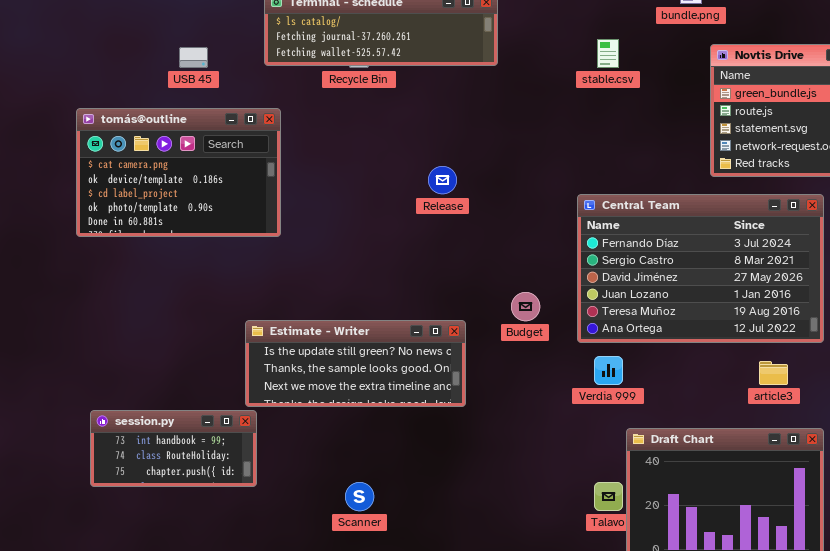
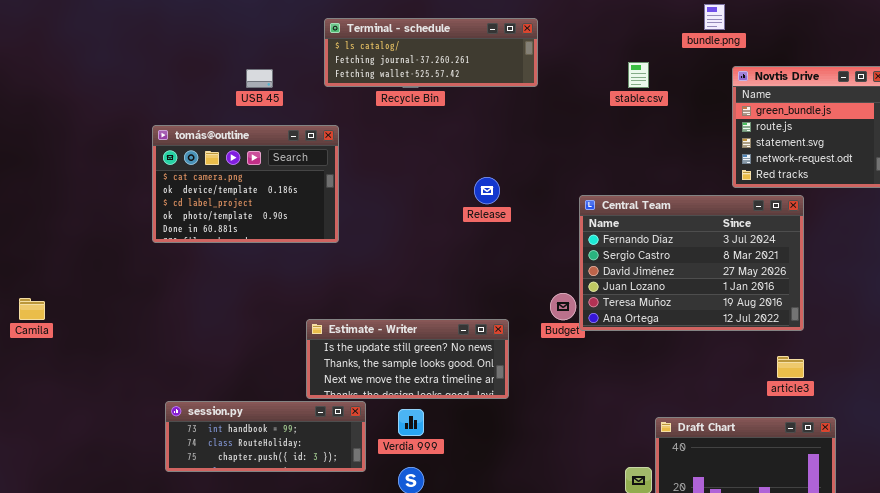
Central Team: [577,194,824,343] -> [579,195,804,331], moved
Verdia 999: [594,356,623,385] -> [398,409,424,436], moved
session.py: [90,410,257,487] -> [165,401,366,472], resized

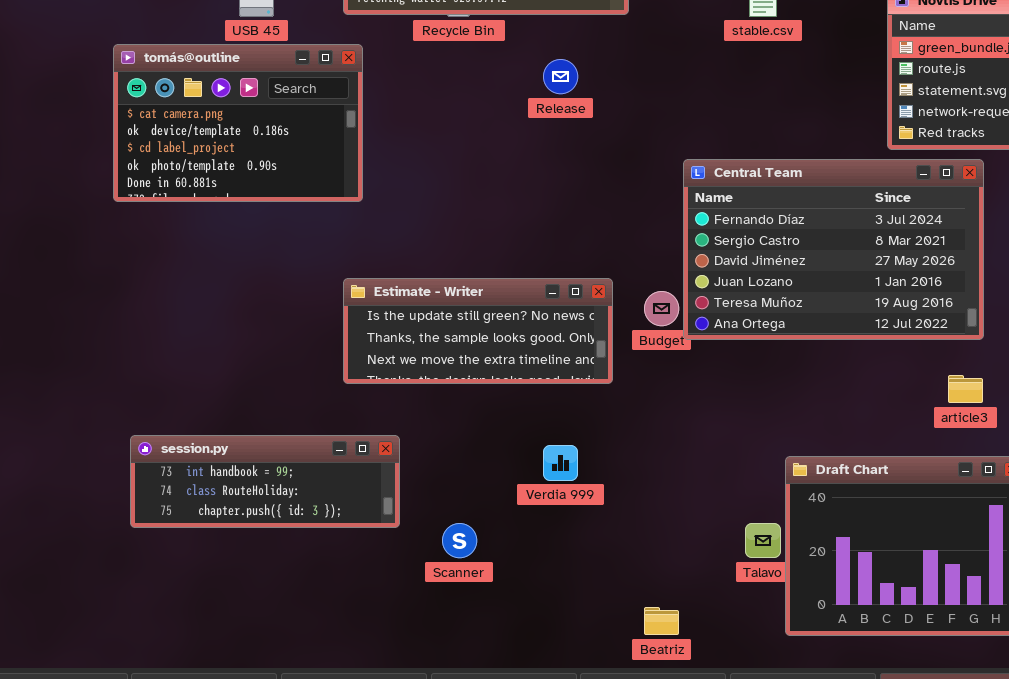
tomás@outline: [152,125,339,243] -> [113,44,363,202], moved
Release: [474,177,500,204] -> [543,59,578,94], moved
Estimate - Writer: [306,319,509,399] -> [343,278,613,384], moved
Verdia 999: [398,409,424,436] -> [543,445,578,481], moved

